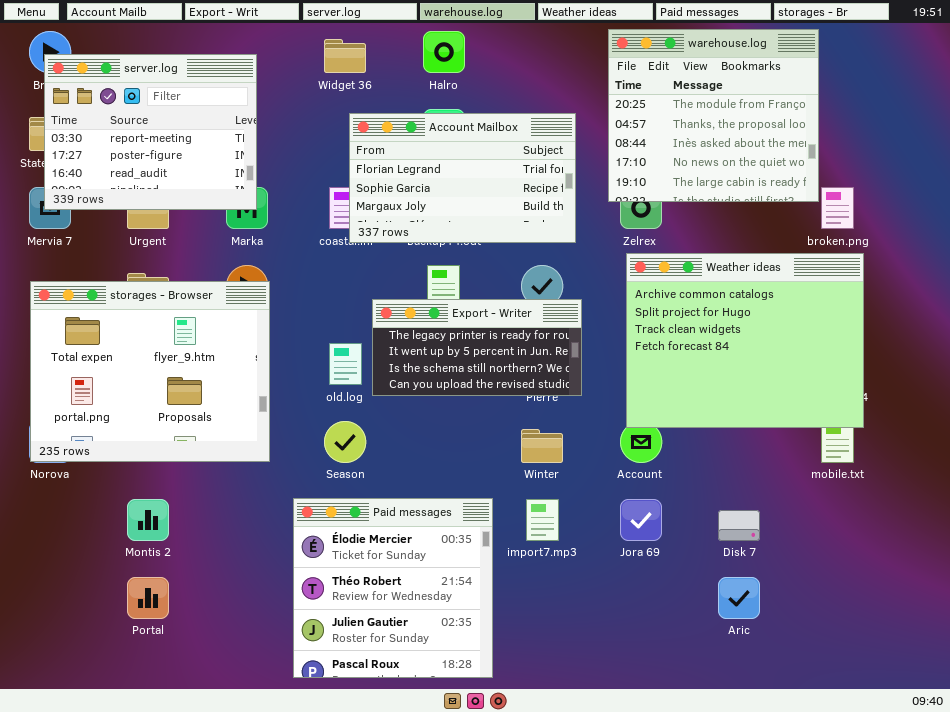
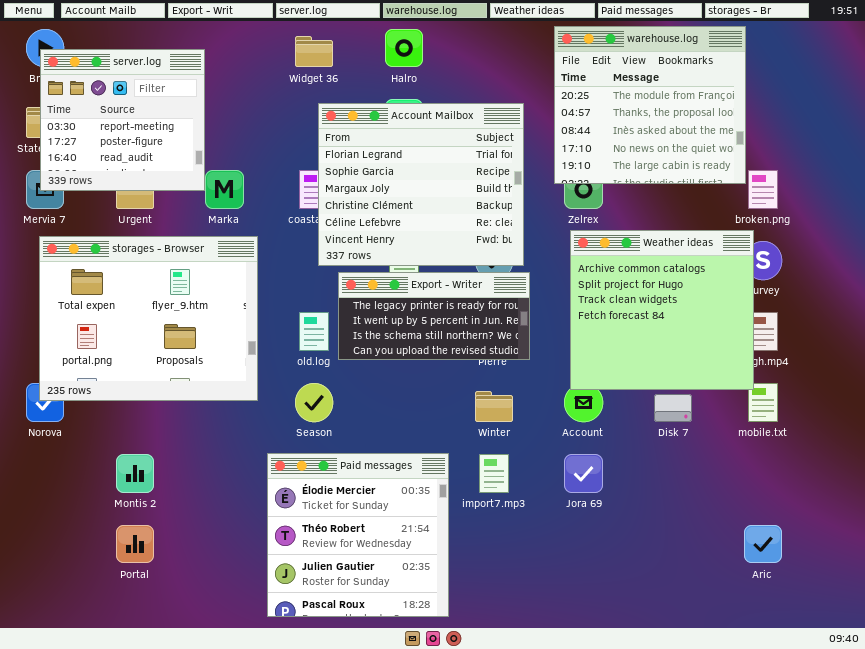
server.log: [44,54,257,210] -> [40,49,205,191], resized
Account Mailbox: [349,113,576,243] -> [318,103,524,266], resized
Weather ideas: [626,253,864,428] -> [570,230,754,390], resized
storages - Browser: [30,281,270,462] -> [39,236,258,401], moved
Disk 7: [718,510,760,541] -> [654,394,692,422], moved
Aric: [718,577,760,619] -> [744,525,782,563], moved

